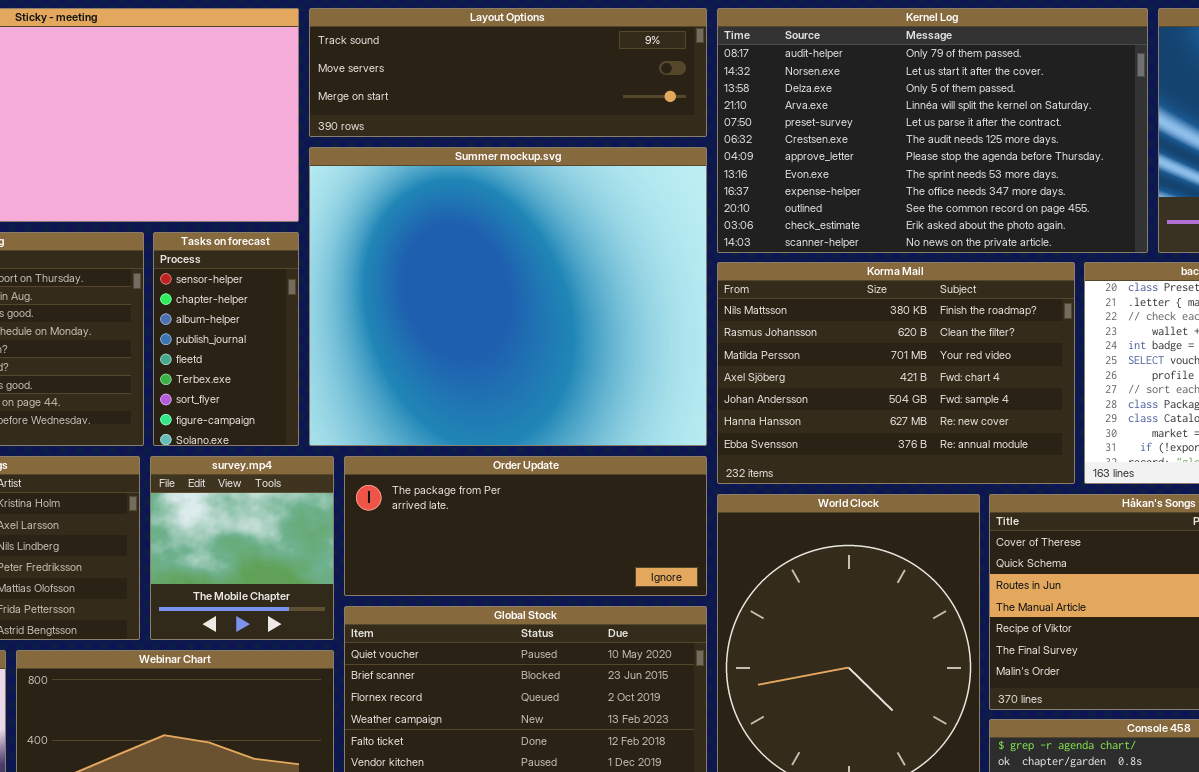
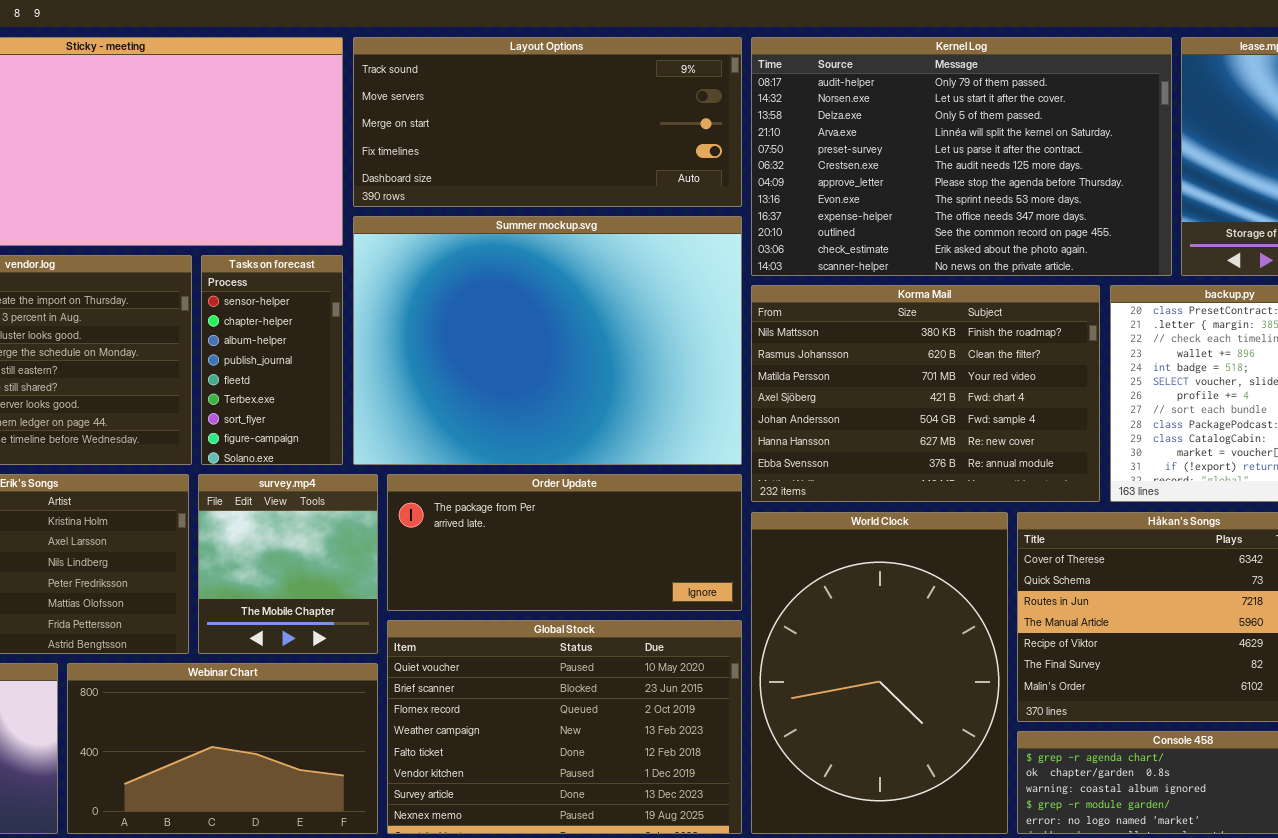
Layout Options: [309,8,707,137] -> [353,37,742,207], resized
Summer mockup.svg: [309,147,707,446] -> [353,216,742,465], resized

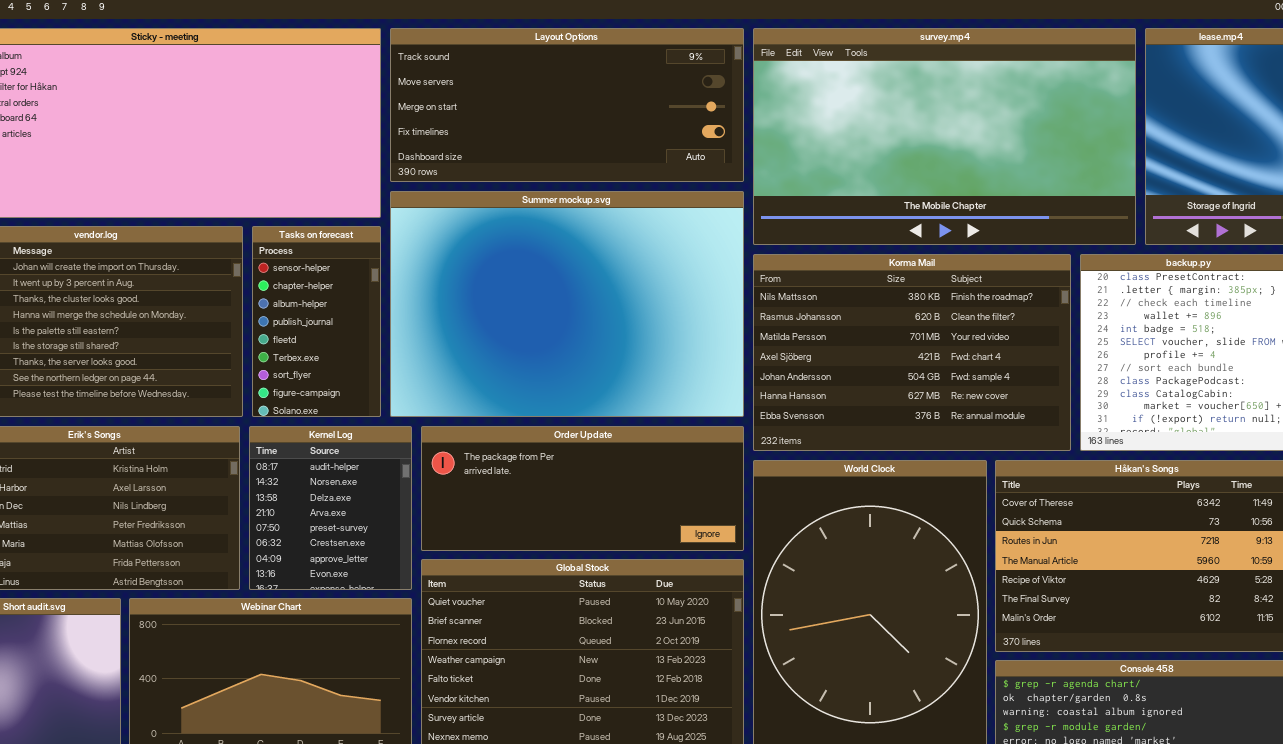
Kernel Log: [751,37,1172,276] -> [249,426,412,590], moved, resized
survey.mp4: [198,474,378,654] -> [753,28,1136,245], moved, resized

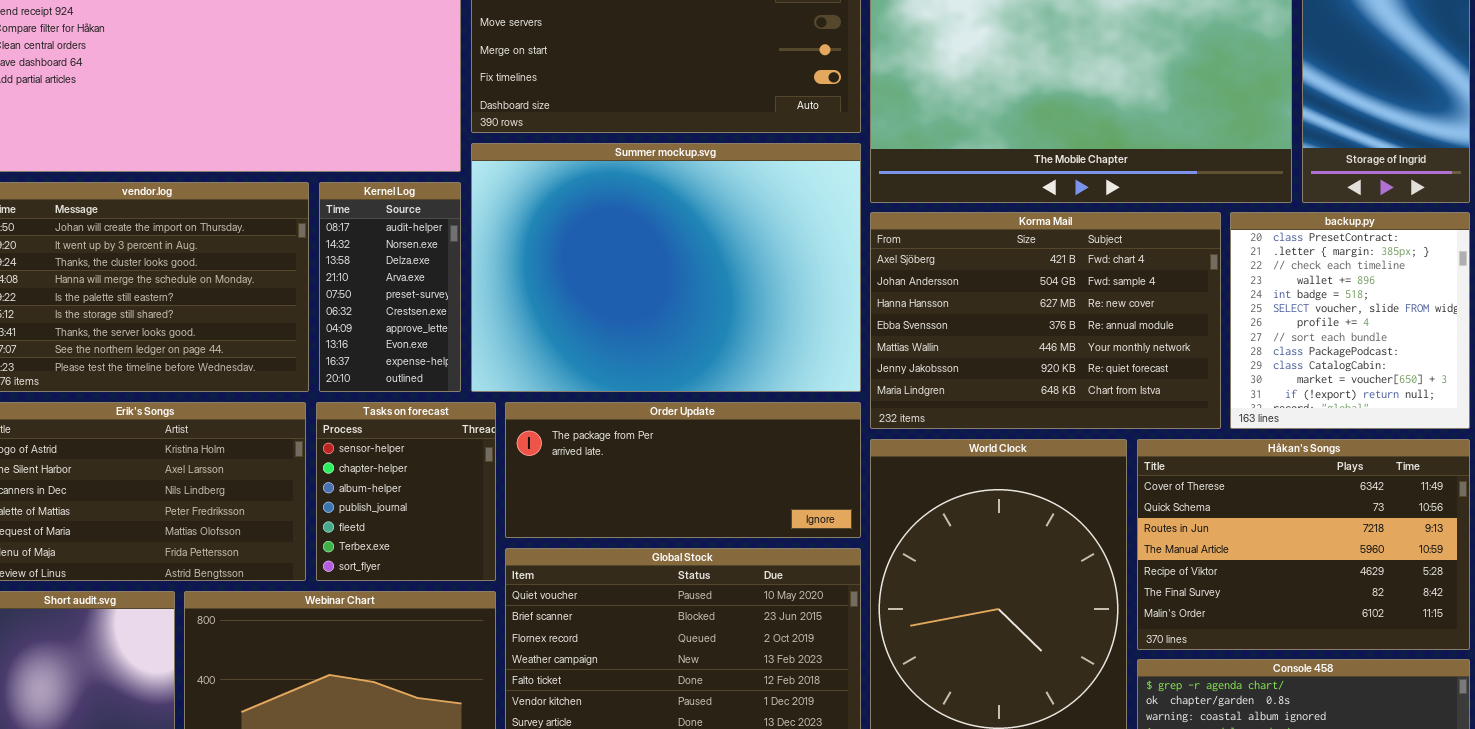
Tasks on forecast: [252,226,381,417] -> [316,402,496,581], moved, resized
Korma Mail: [753,254,1071,451] -> [870,212,1221,429], scrolled down 3 rows
Kernel Log: [249,426,412,590] -> [319,182,461,392], moved, resized

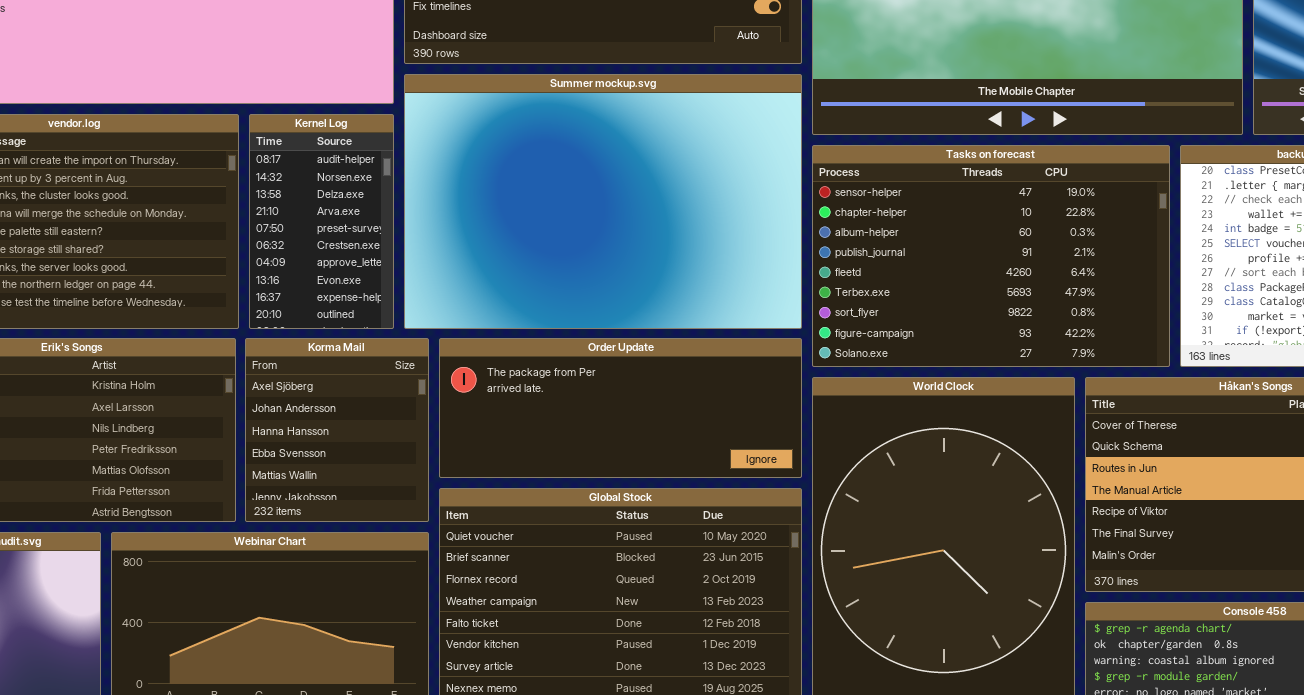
Korma Mail: [870,212,1221,429] -> [245,338,429,522], moved, resized
Tasks on forecast: [316,402,496,581] -> [812,145,1170,367], moved, resized

